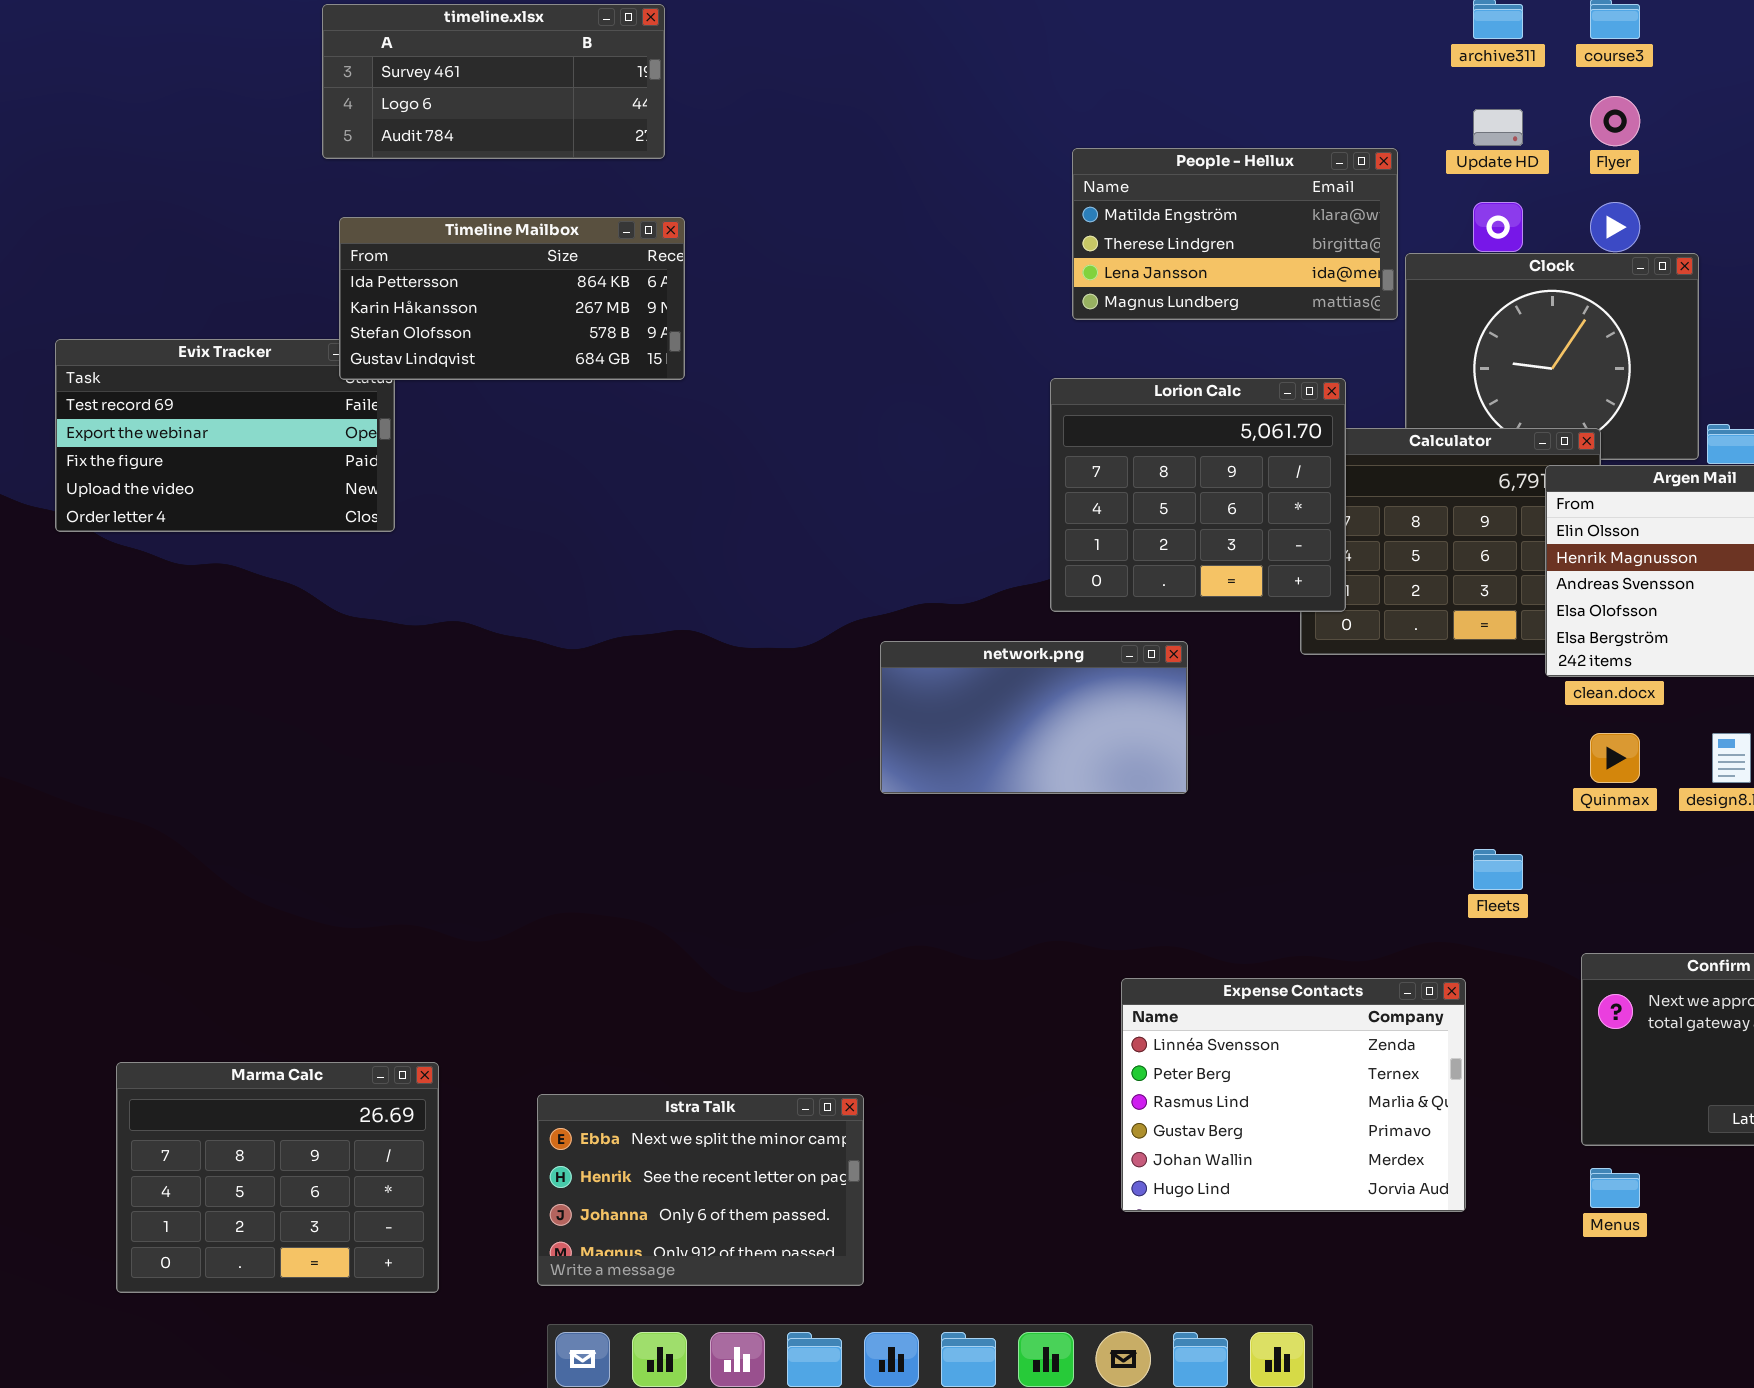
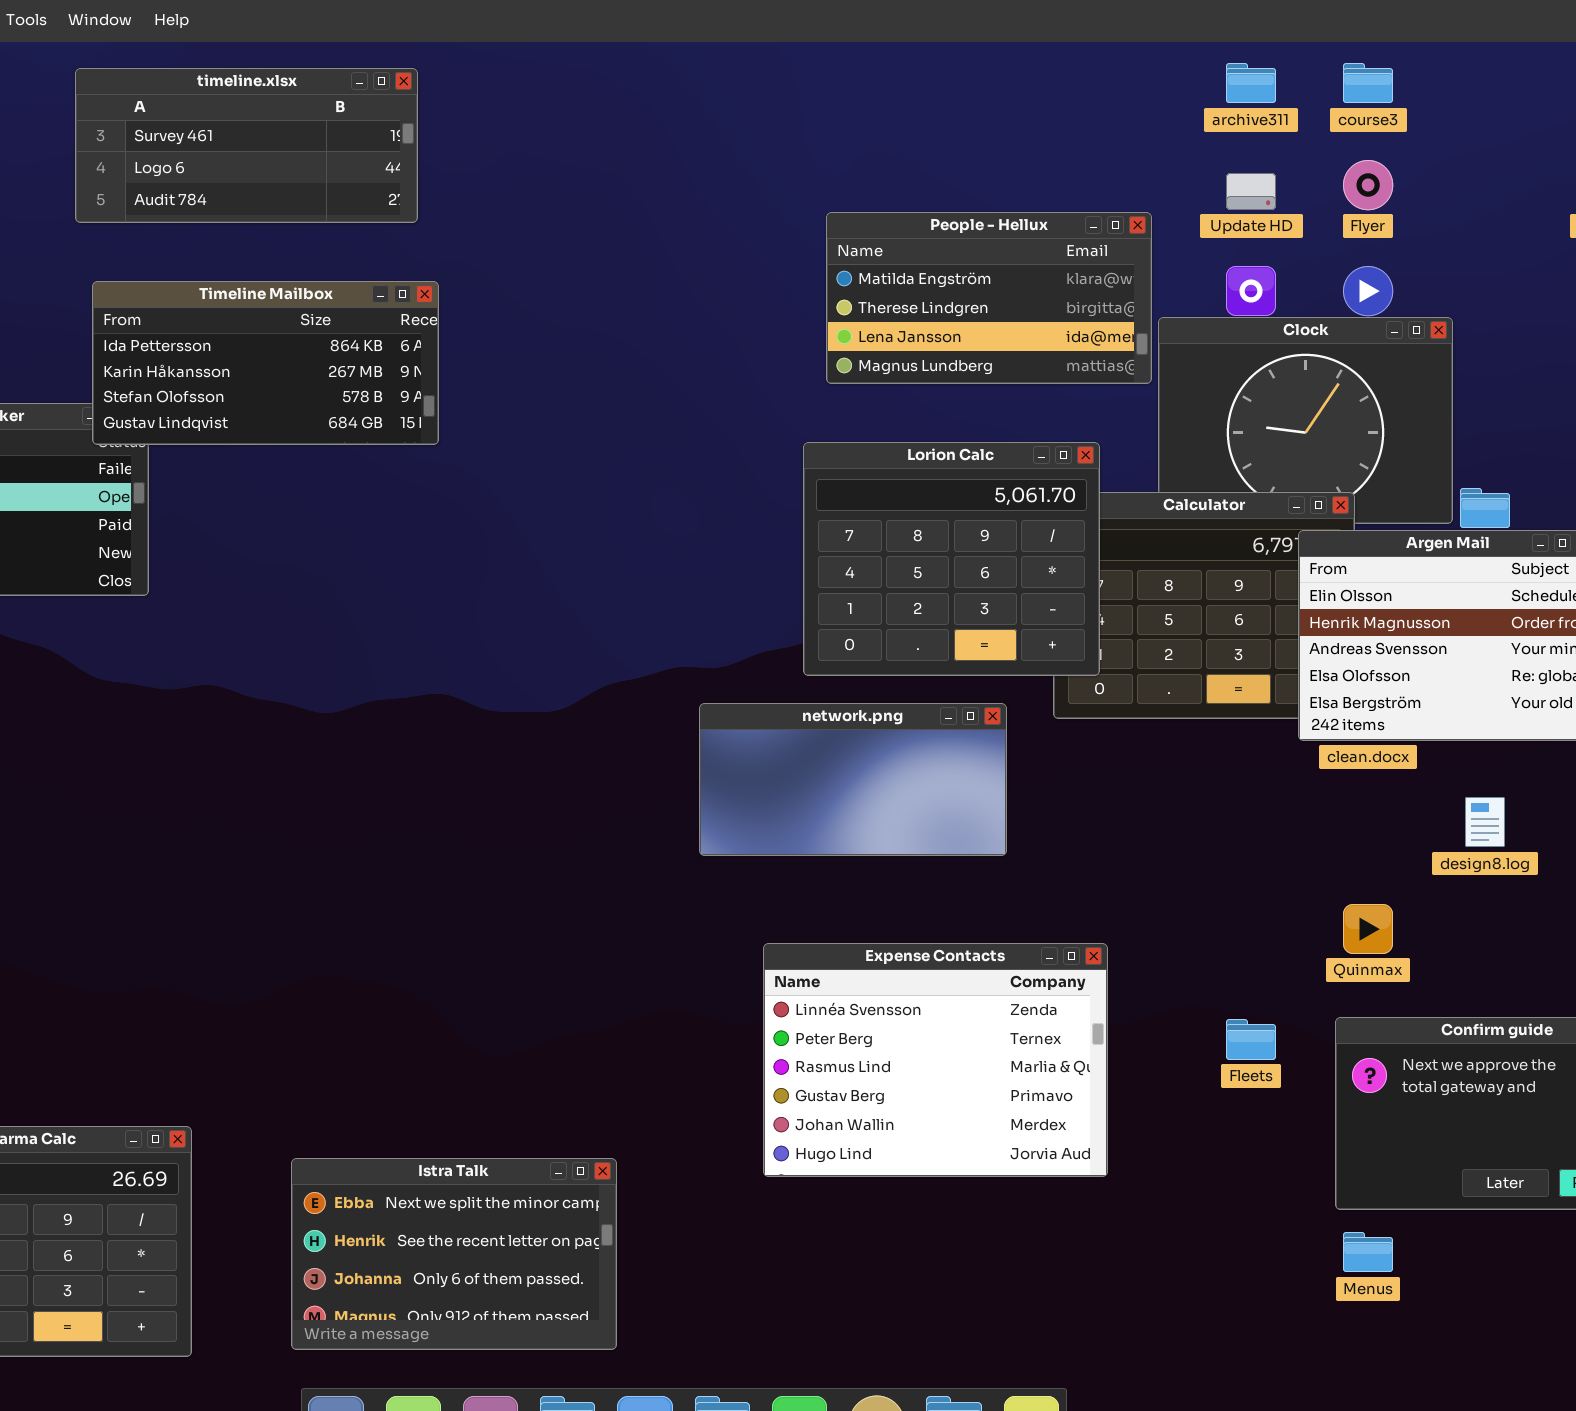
network.png: [880,641,1188,794] -> [699,703,1007,856], moved
Quinmax: [1590,733,1640,783] -> [1343,904,1393,954], moved
Fleets: [1473,849,1523,890] -> [1226,1019,1276,1060], moved
Expense Contacts: [1121,978,1466,1212] -> [763,943,1108,1177], moved

